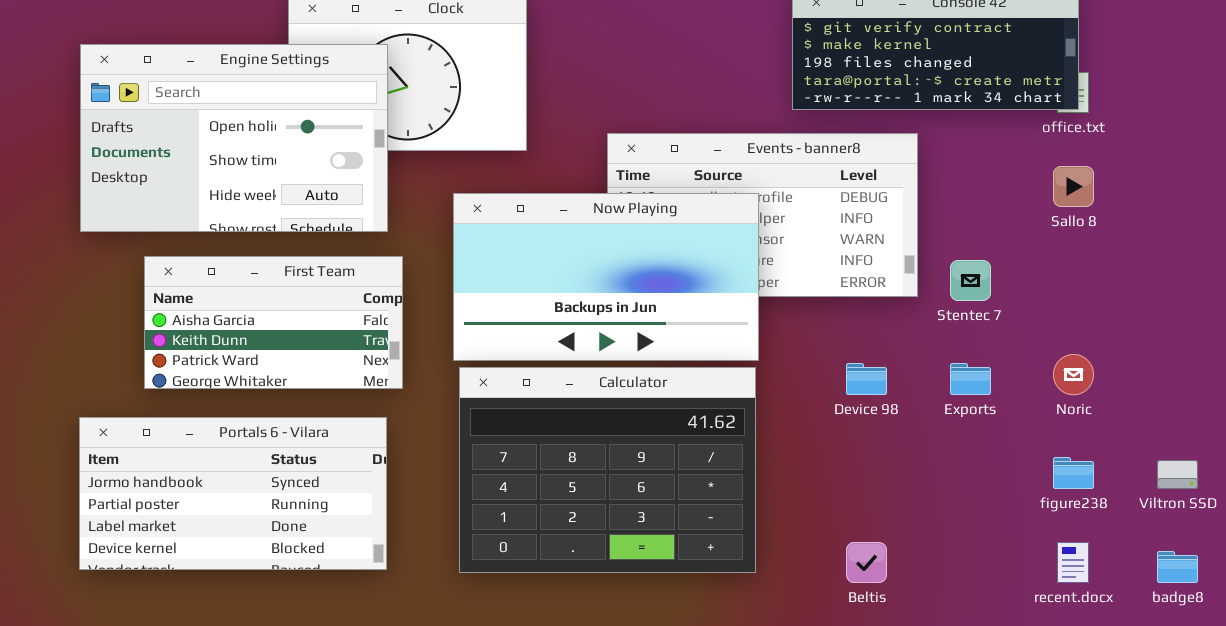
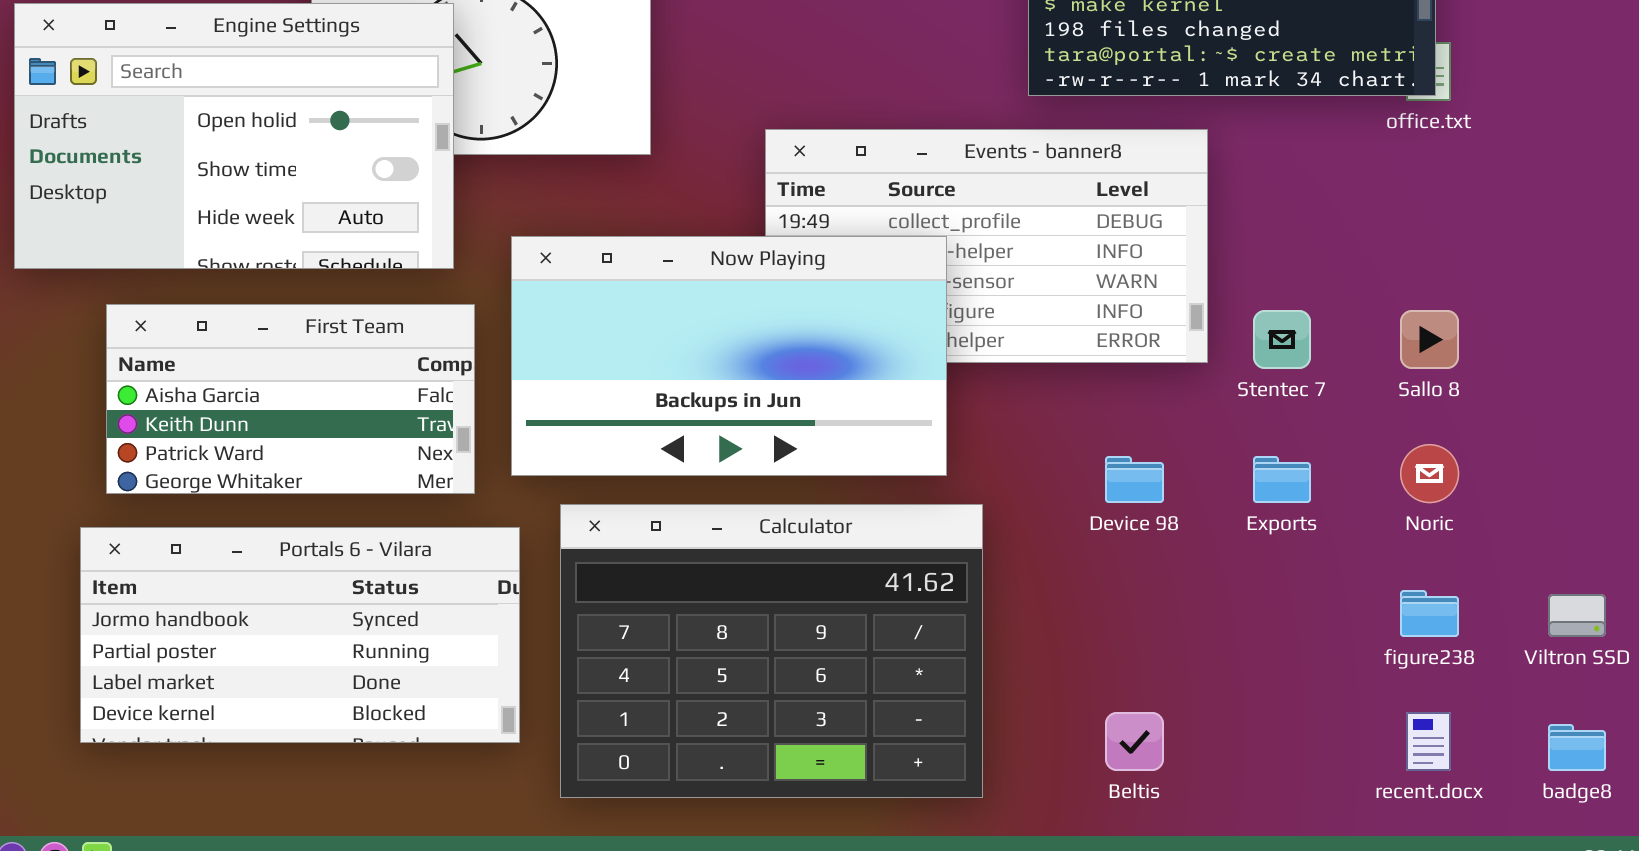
Sallo 8: [1053,166,1094,207] -> [1400,310,1459,369], moved
Now Playing: [453,193,759,361] -> [511,236,947,476], moved
Calculator: [459,367,756,573] -> [560,504,983,798], moved
Portals 6 - Vilara: [79,417,387,570] -> [80,527,520,743], moved

